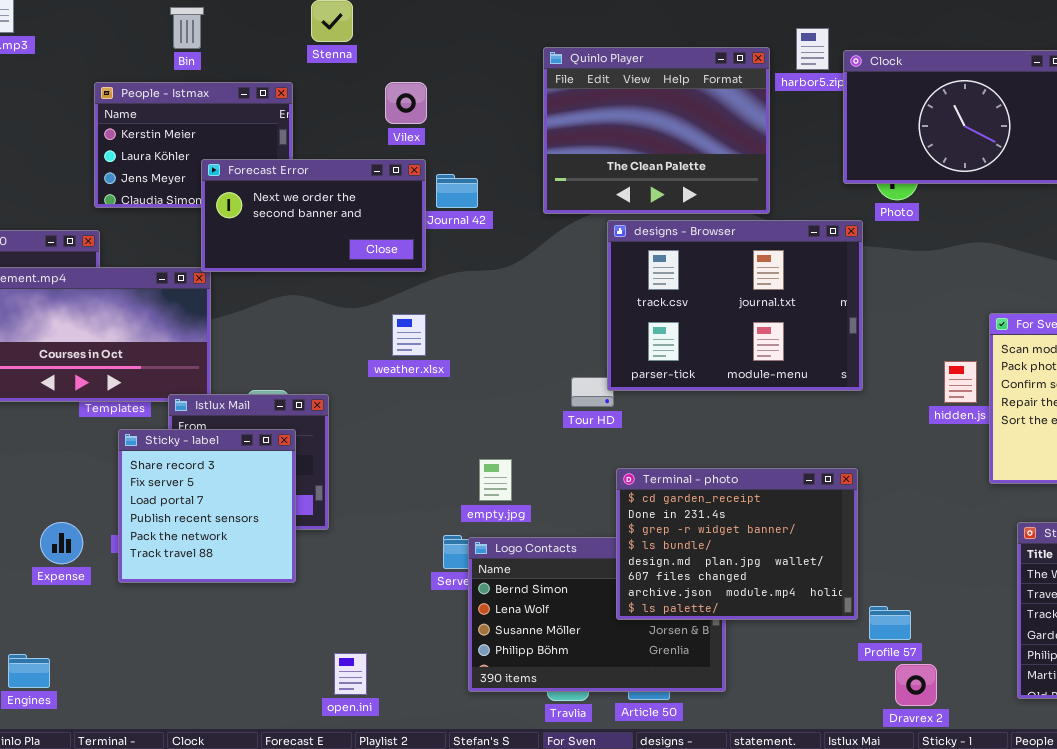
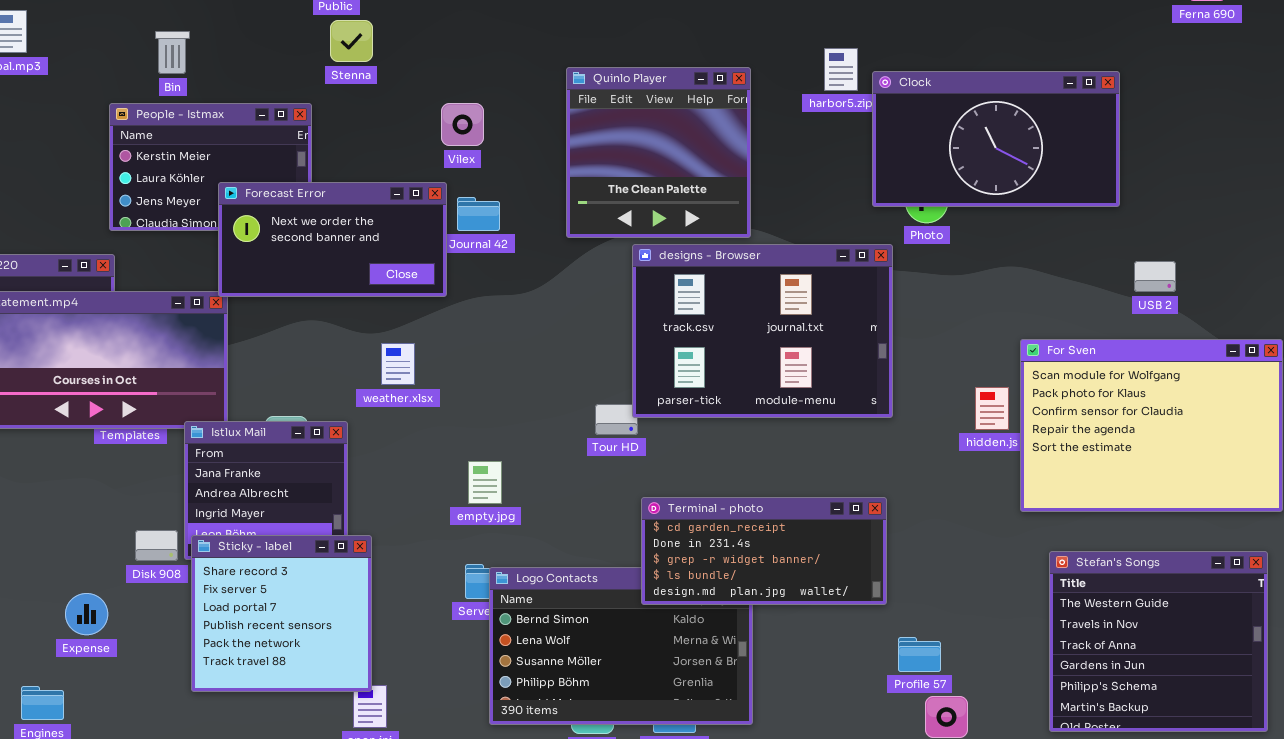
Bin: [170,7,204,49] -> [155,31,190,74], moved
Quinlo Player: [543,47,770,214] -> [566,67,751,238], resized
Vilex: [385,82,427,124] -> [441,103,484,146], moved
weather.xlsx: [392,314,426,356] -> [381,343,415,385], moved
Sticky - label: [118,429,296,583] -> [191,535,372,692], moved
empty.jpg: [479,459,512,501] -> [468,461,502,504], moved
Terminal - photo: [616,468,858,620] -> [641,497,887,605], resized
Expense: [40,522,83,564] -> [65,593,108,635], moved

